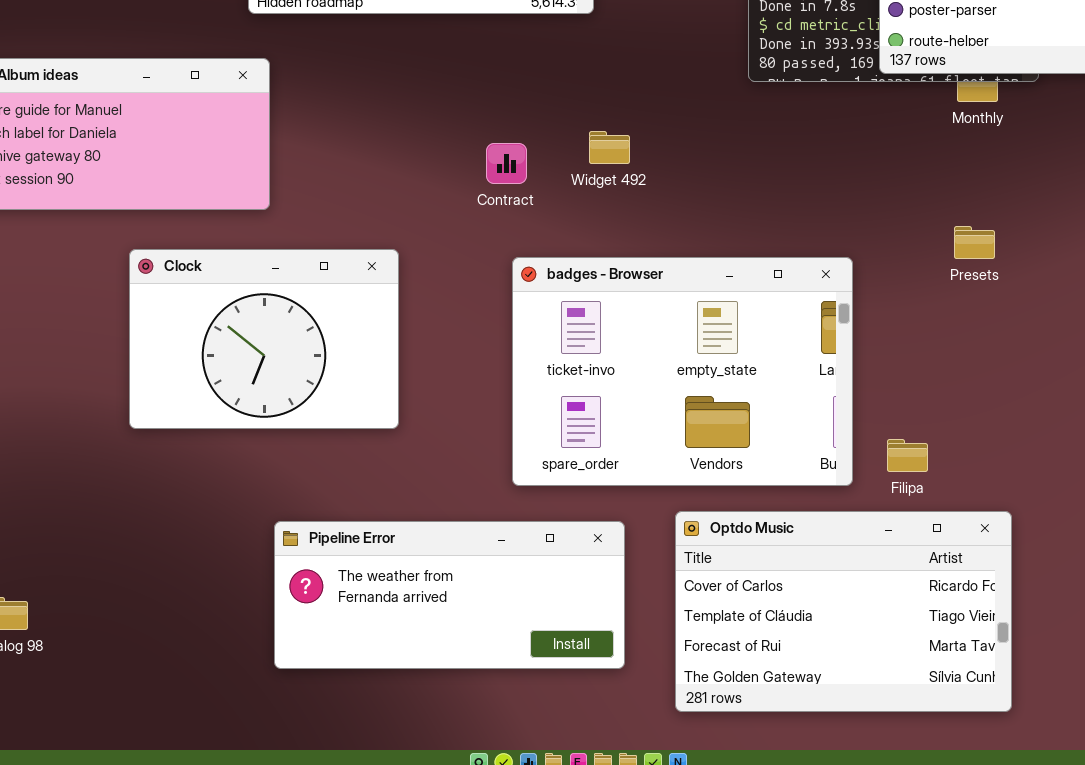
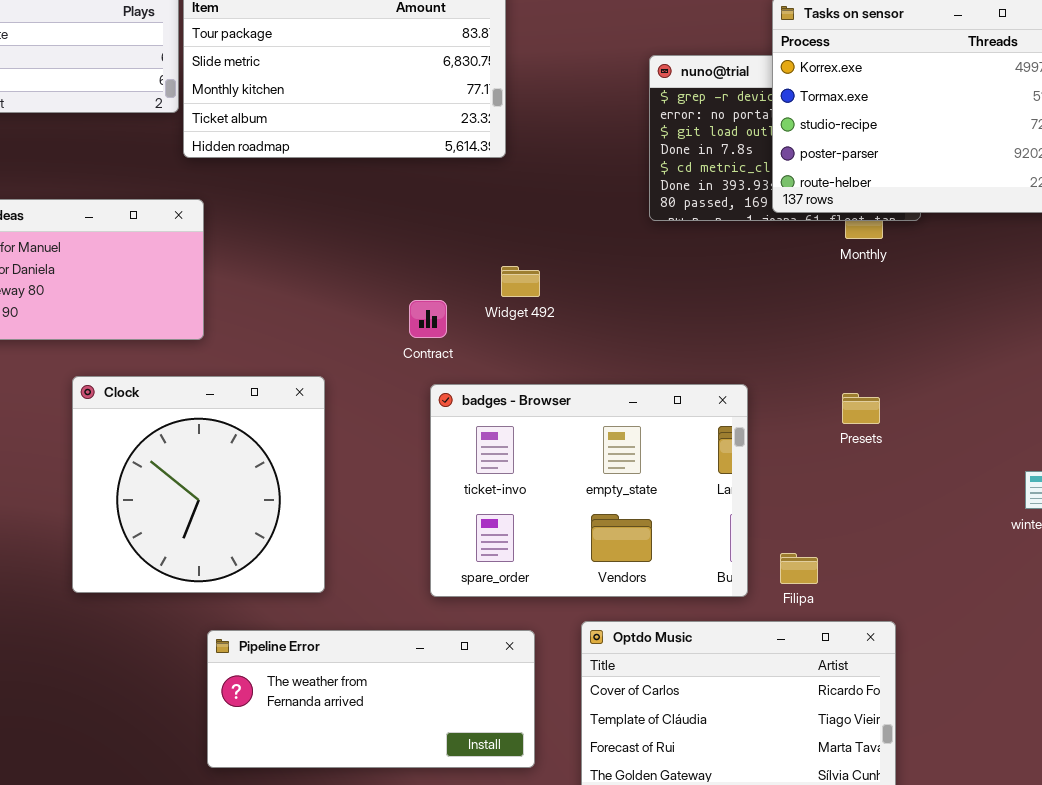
Contract: [486,143,527,184] -> [409,300,447,338], moved
Presets: [954,226,995,259] -> [842,393,880,424], moved
Clock: [129,249,399,429] -> [72,376,325,593], resized

